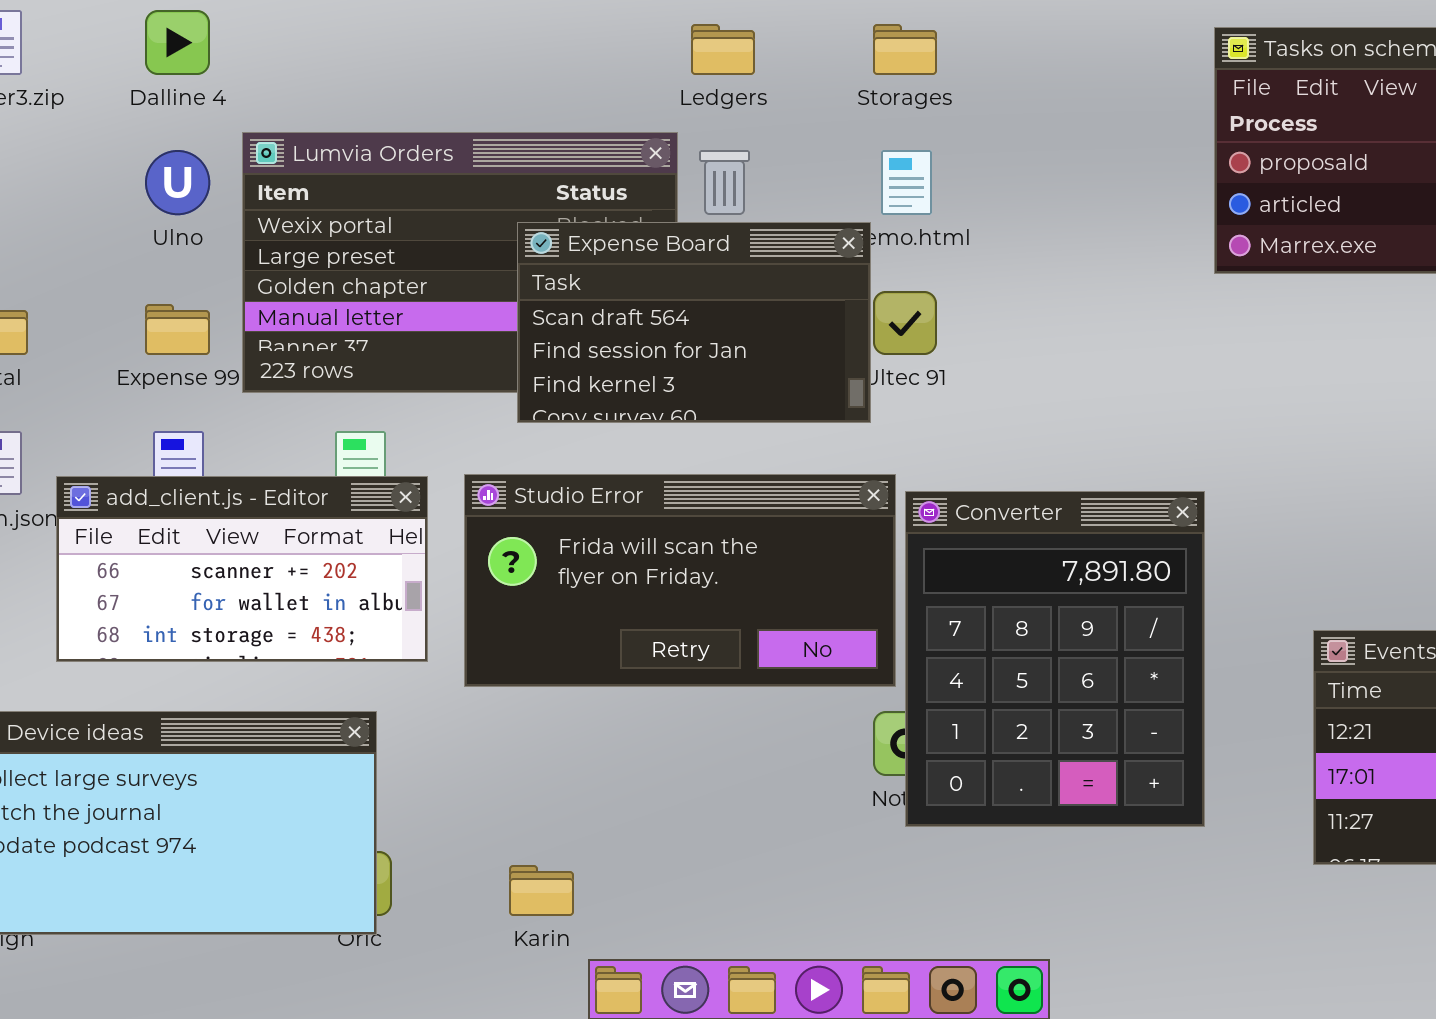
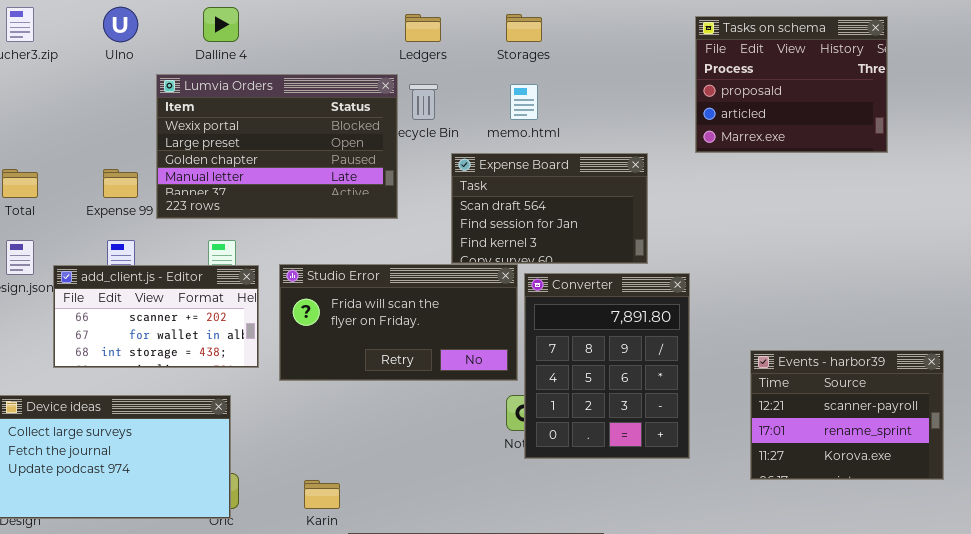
Dalline 4: [145,10,210,75] -> [203,7,239,42], moved
Ulno: [145,150,210,215] -> [103,7,138,42], moved
Expense Board: [517,222,871,423] -> [451,153,648,264], moved

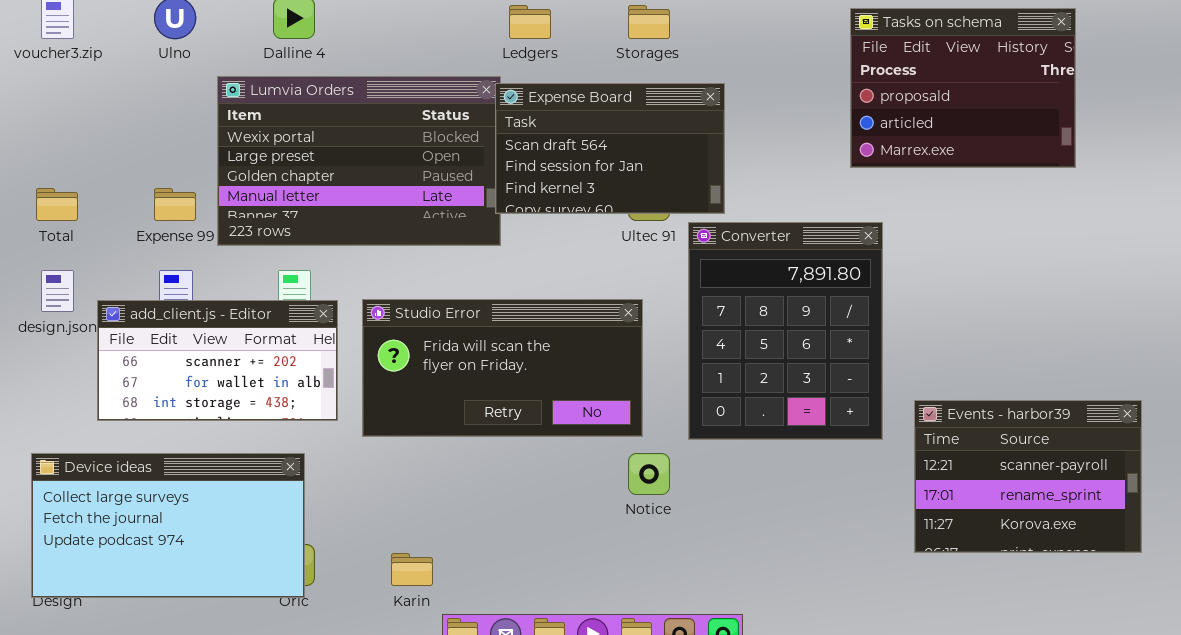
Expense Board: [451,153,648,264] -> [495,83,725,214], moved
Converter: [524,273,690,459] -> [688,222,883,440], moved

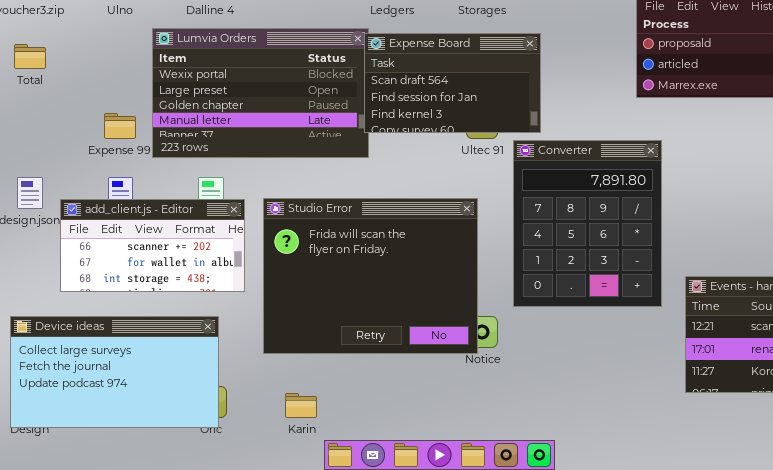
Total: [36,188,78,221] -> [14,44,46,69], moved
Studio Error: [362,299,643,437] -> [263,198,478,354], resized

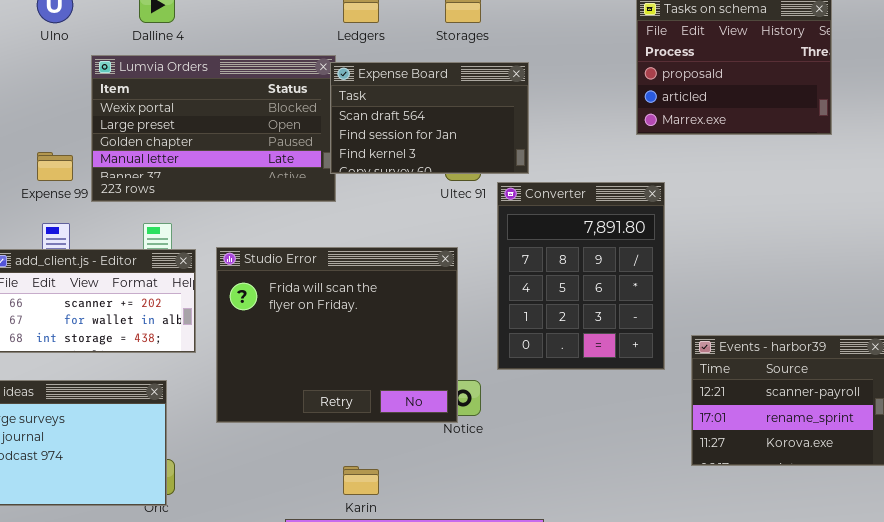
Karin: [285,393,317,418] -> [343,466,379,495], moved

